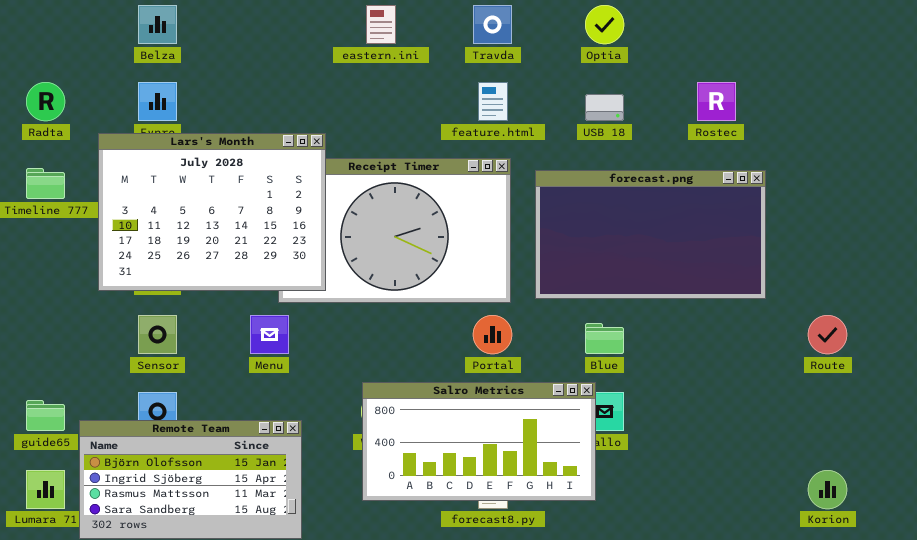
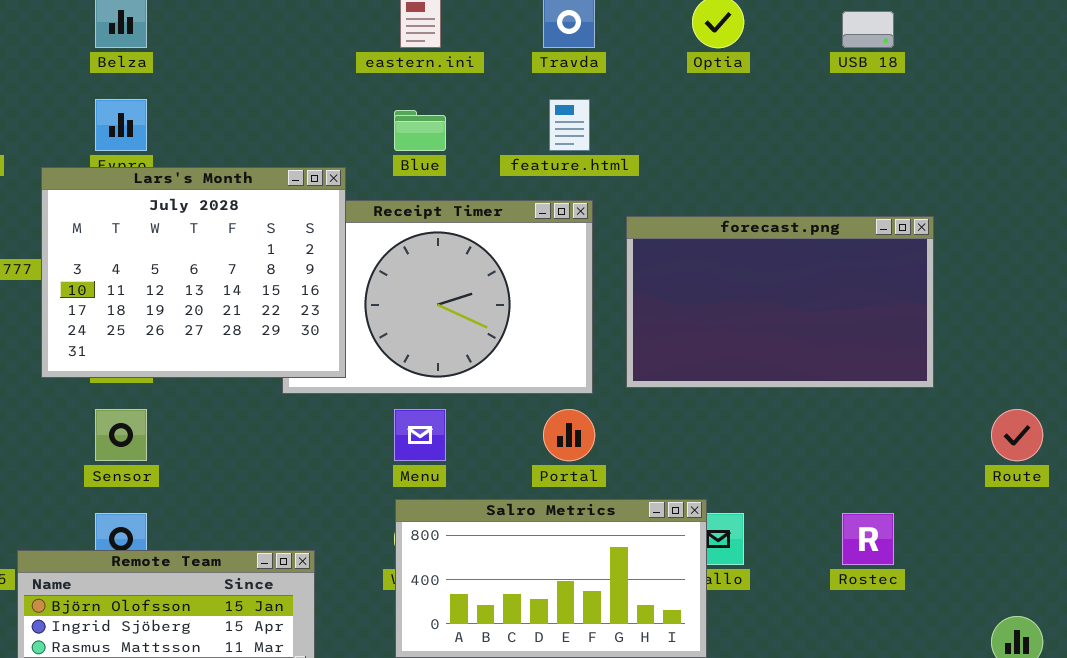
Rostec: [697,82,736,121] -> [842,513,894,565], moved
USB 18: [585,94,624,121] -> [842,11,894,48], moved
Menu: [250,315,289,354] -> [394,409,446,461], moved
Blue: [585,323,624,354] -> [394,110,446,151], moved

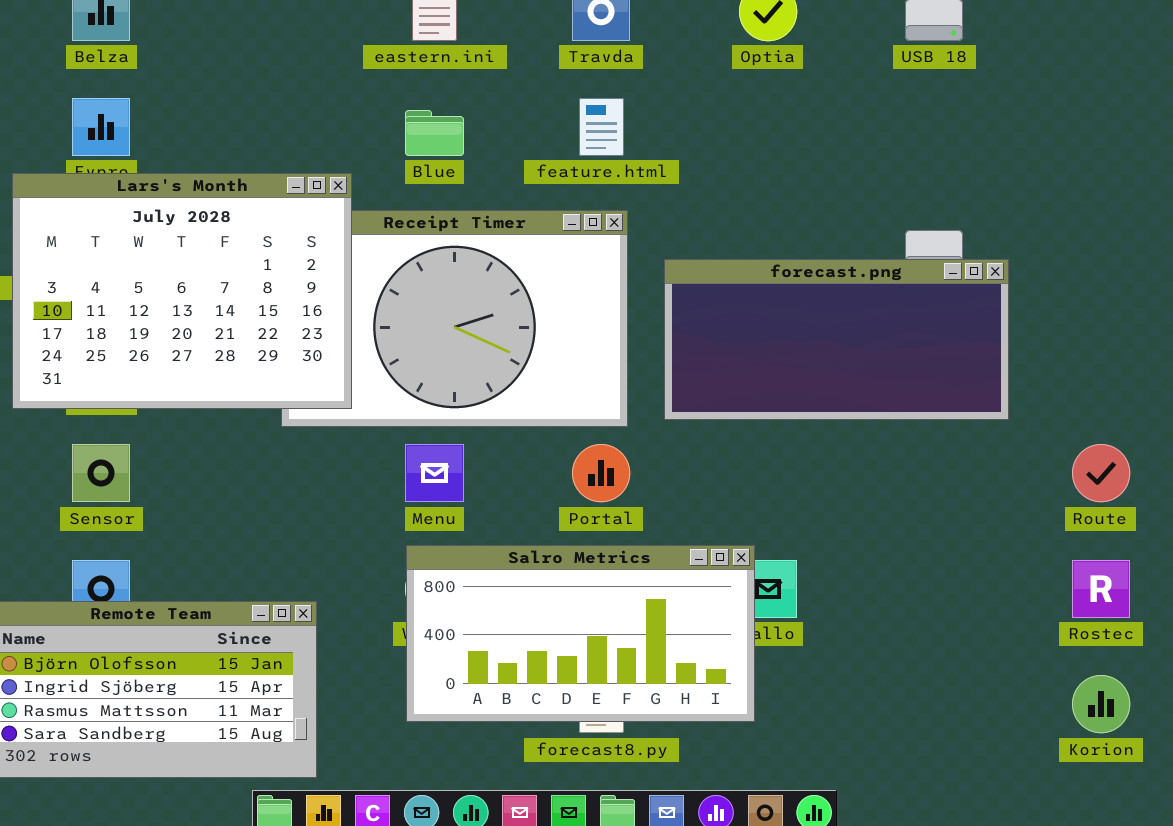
forecast.png: [626,216,934,388] -> [664,259,1009,420], resized
Rostec: [842,513,894,565] -> [1072,560,1130,618], moved

